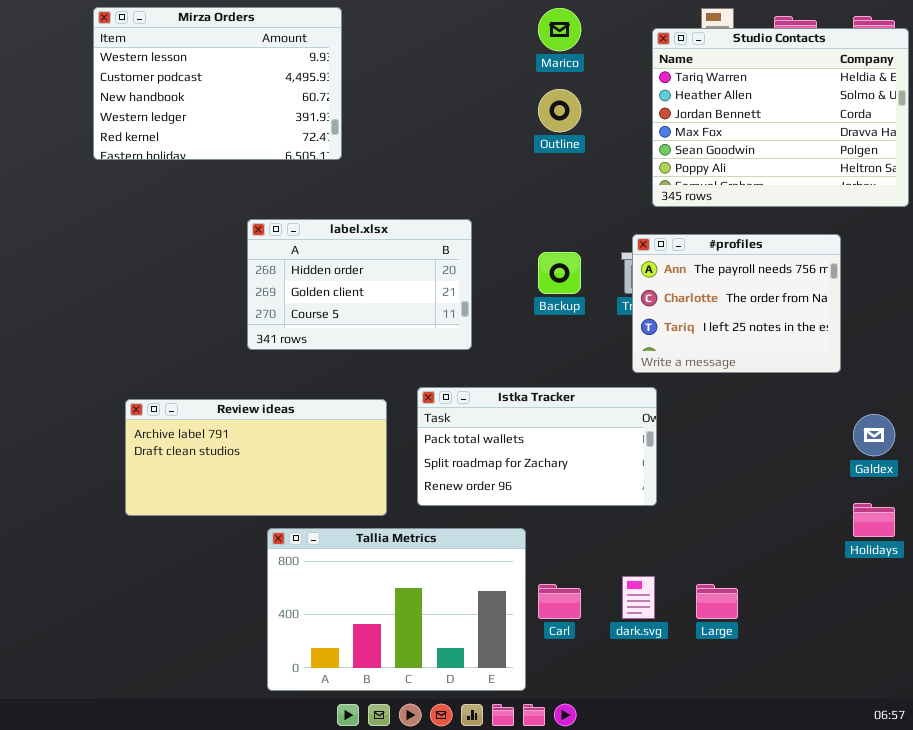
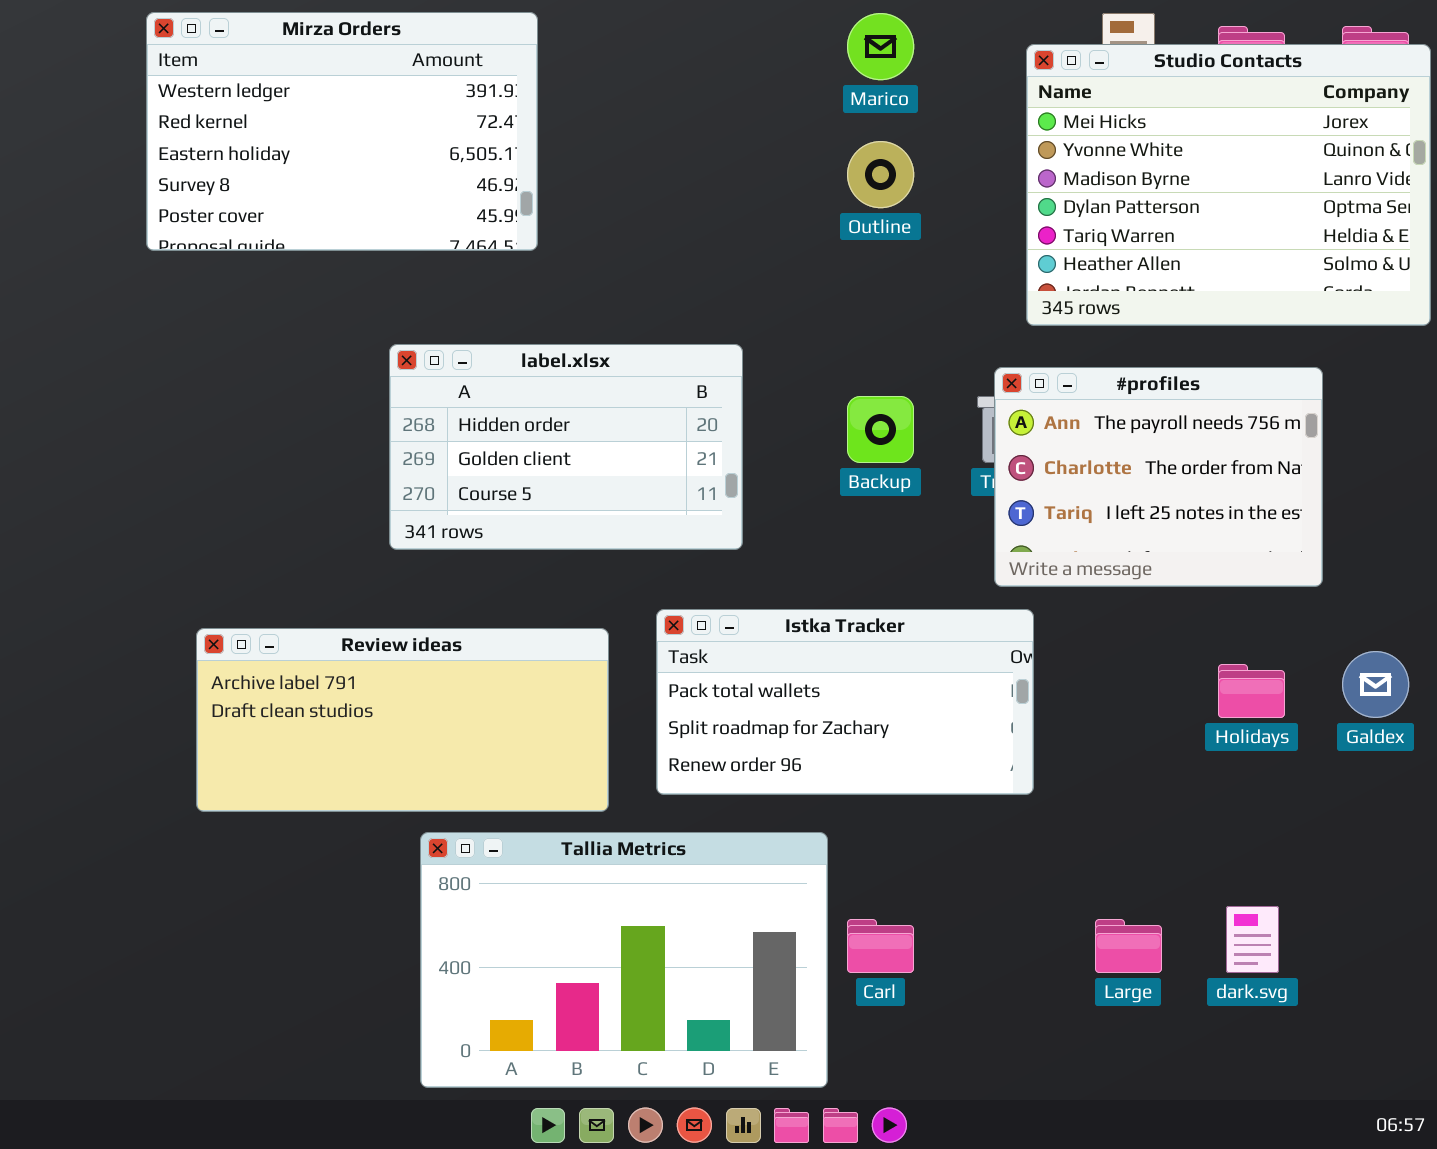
Mirza Orders: [93,7,342,160] -> [146,12,538,251], scrolled down 3 rows
Studio Contacts: [652,28,909,207] -> [1026,44,1431,326], scrolled up 4 rows
Holidays: [853,503,895,537] -> [1218,664,1285,718], moved
dark.svg: [622,576,655,619] -> [1226,906,1279,973], moved

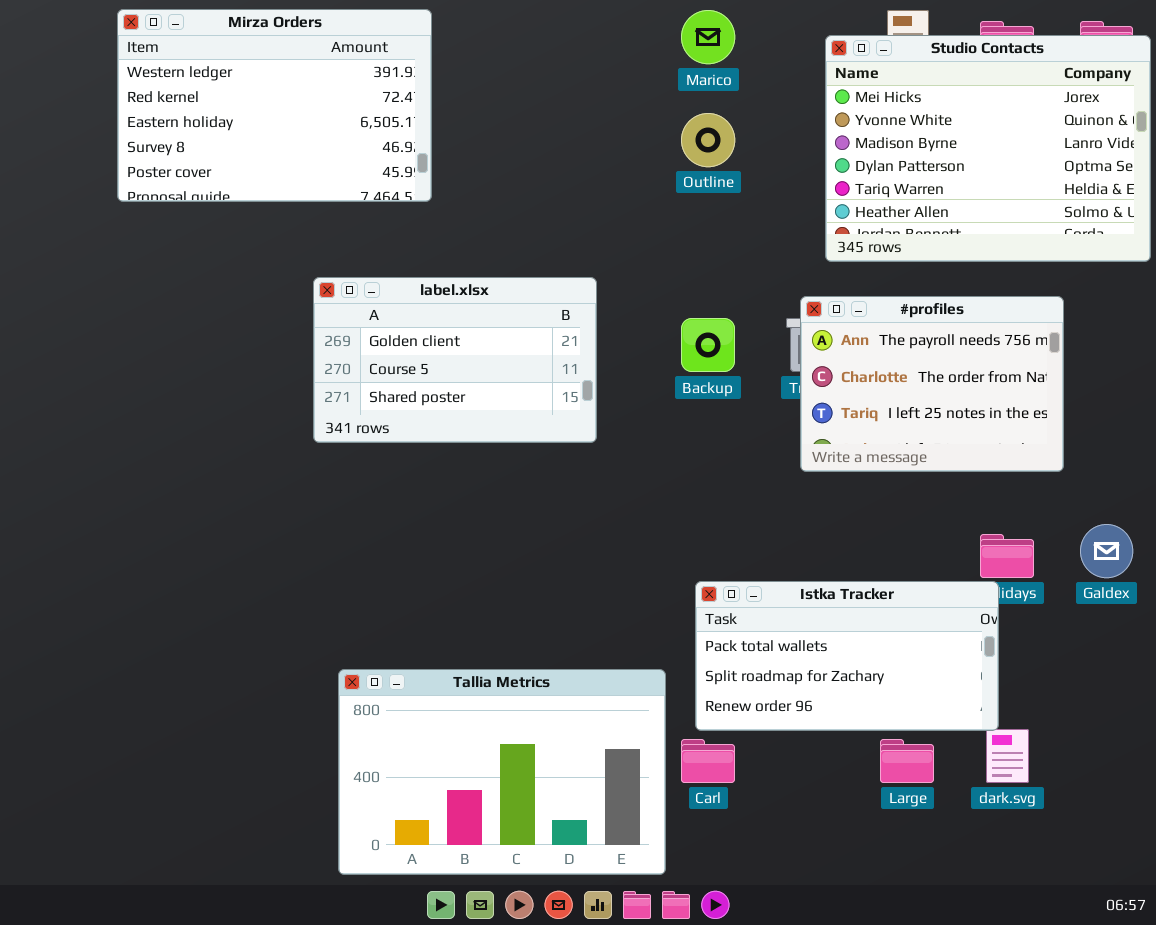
label.xlsx: [389,344,743,550] -> [313,277,597,443], scrolled down 1 row
Istka Tracker: [656,609,1034,795] -> [695,581,999,731], moved
Review ideas: [196,628,609,812] -> none, closed

